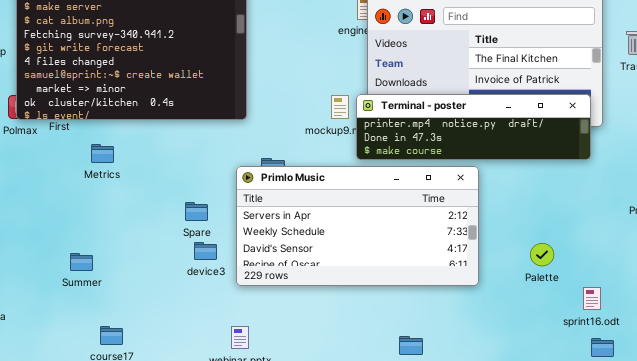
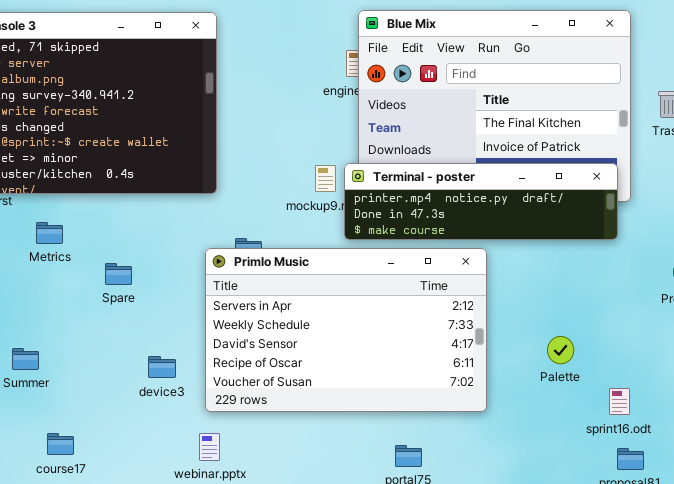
Primlo Music: [236,166,479,286] -> [205,248,487,412], resized
Spare: [185,202,208,221] -> [105,263,132,285], moved
device3: [194,242,217,260] -> [148,356,176,378], moved

